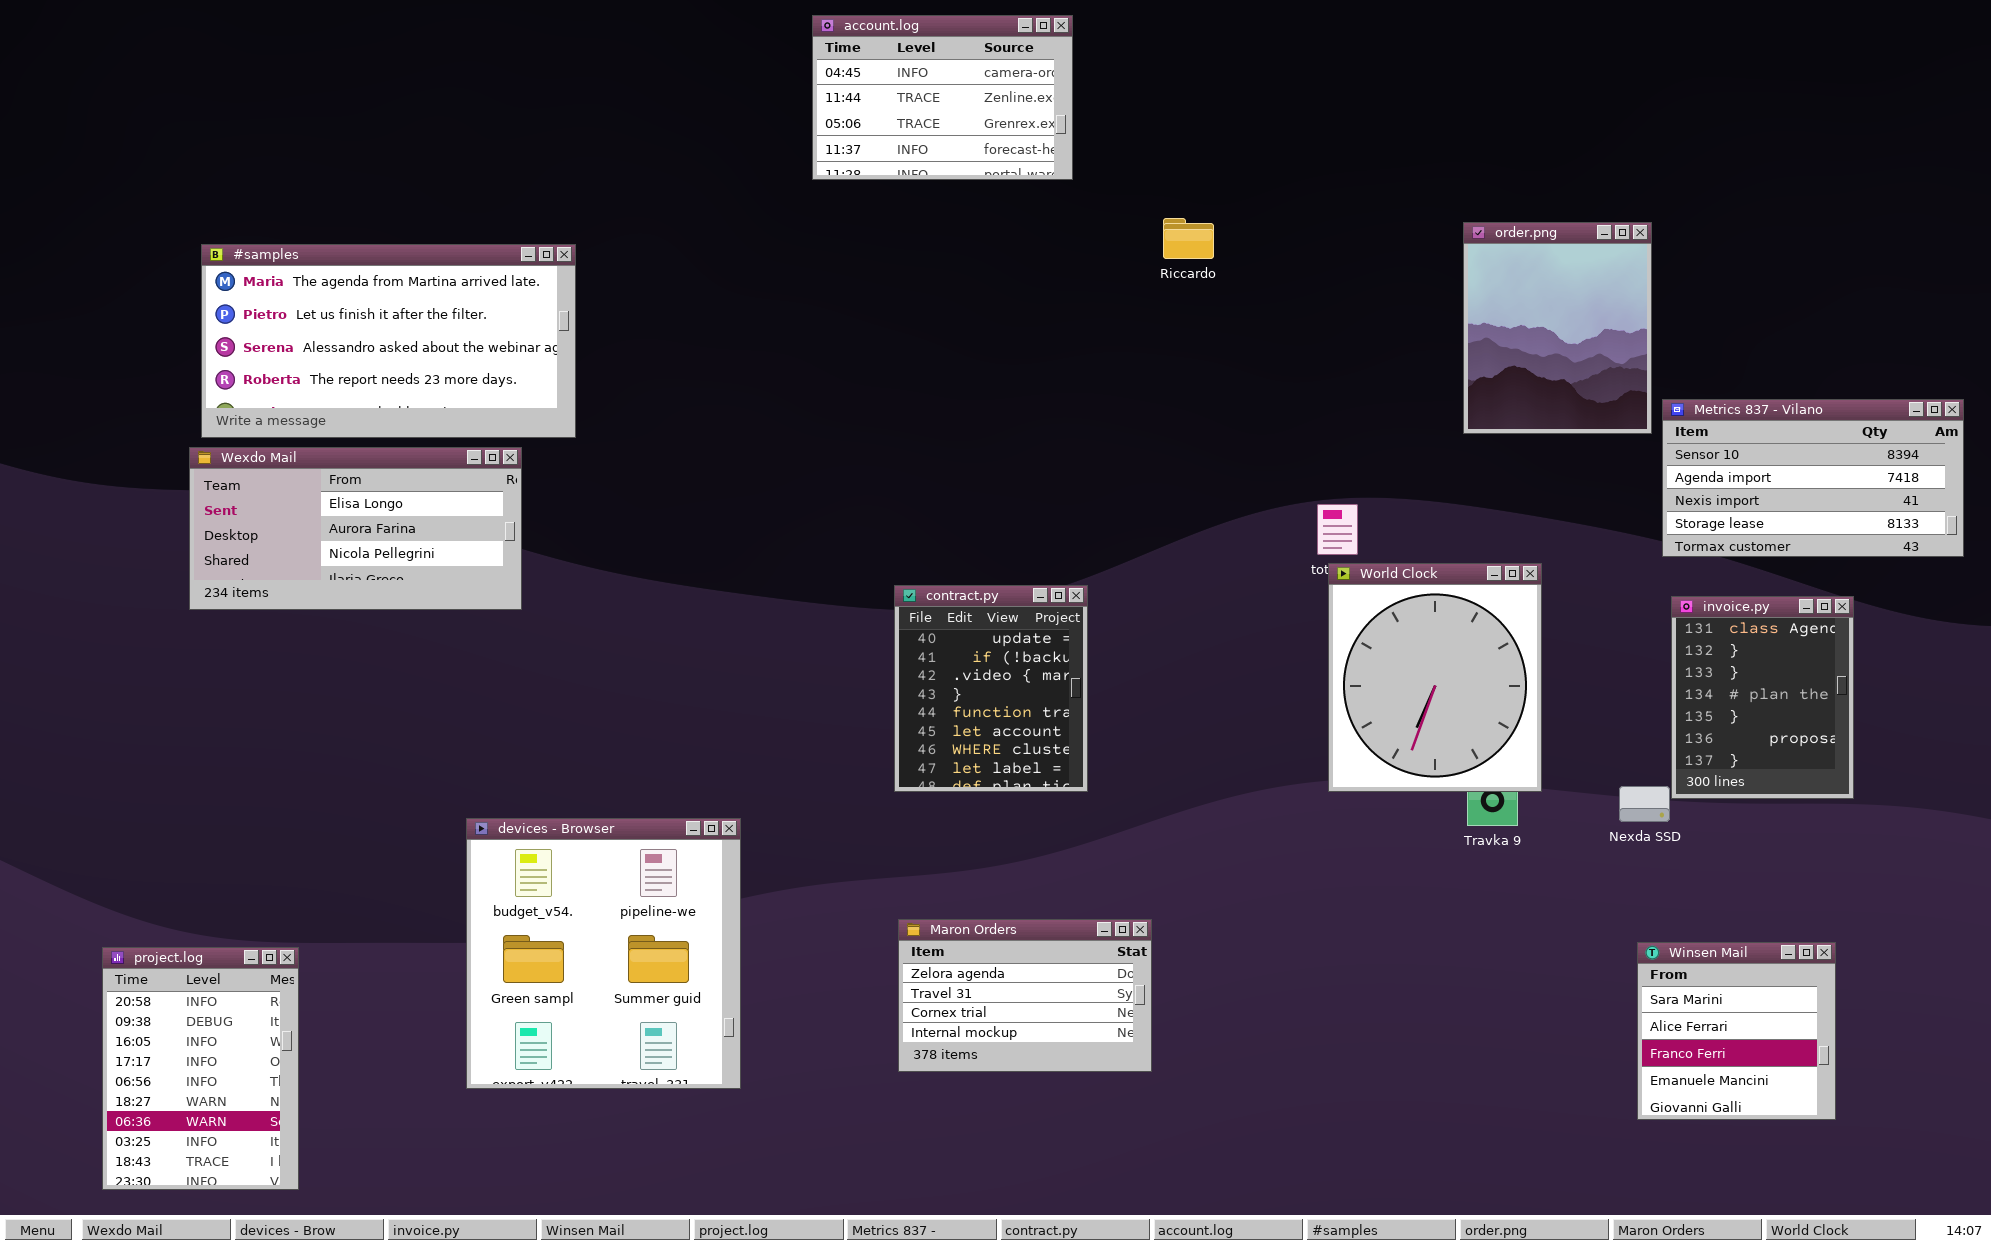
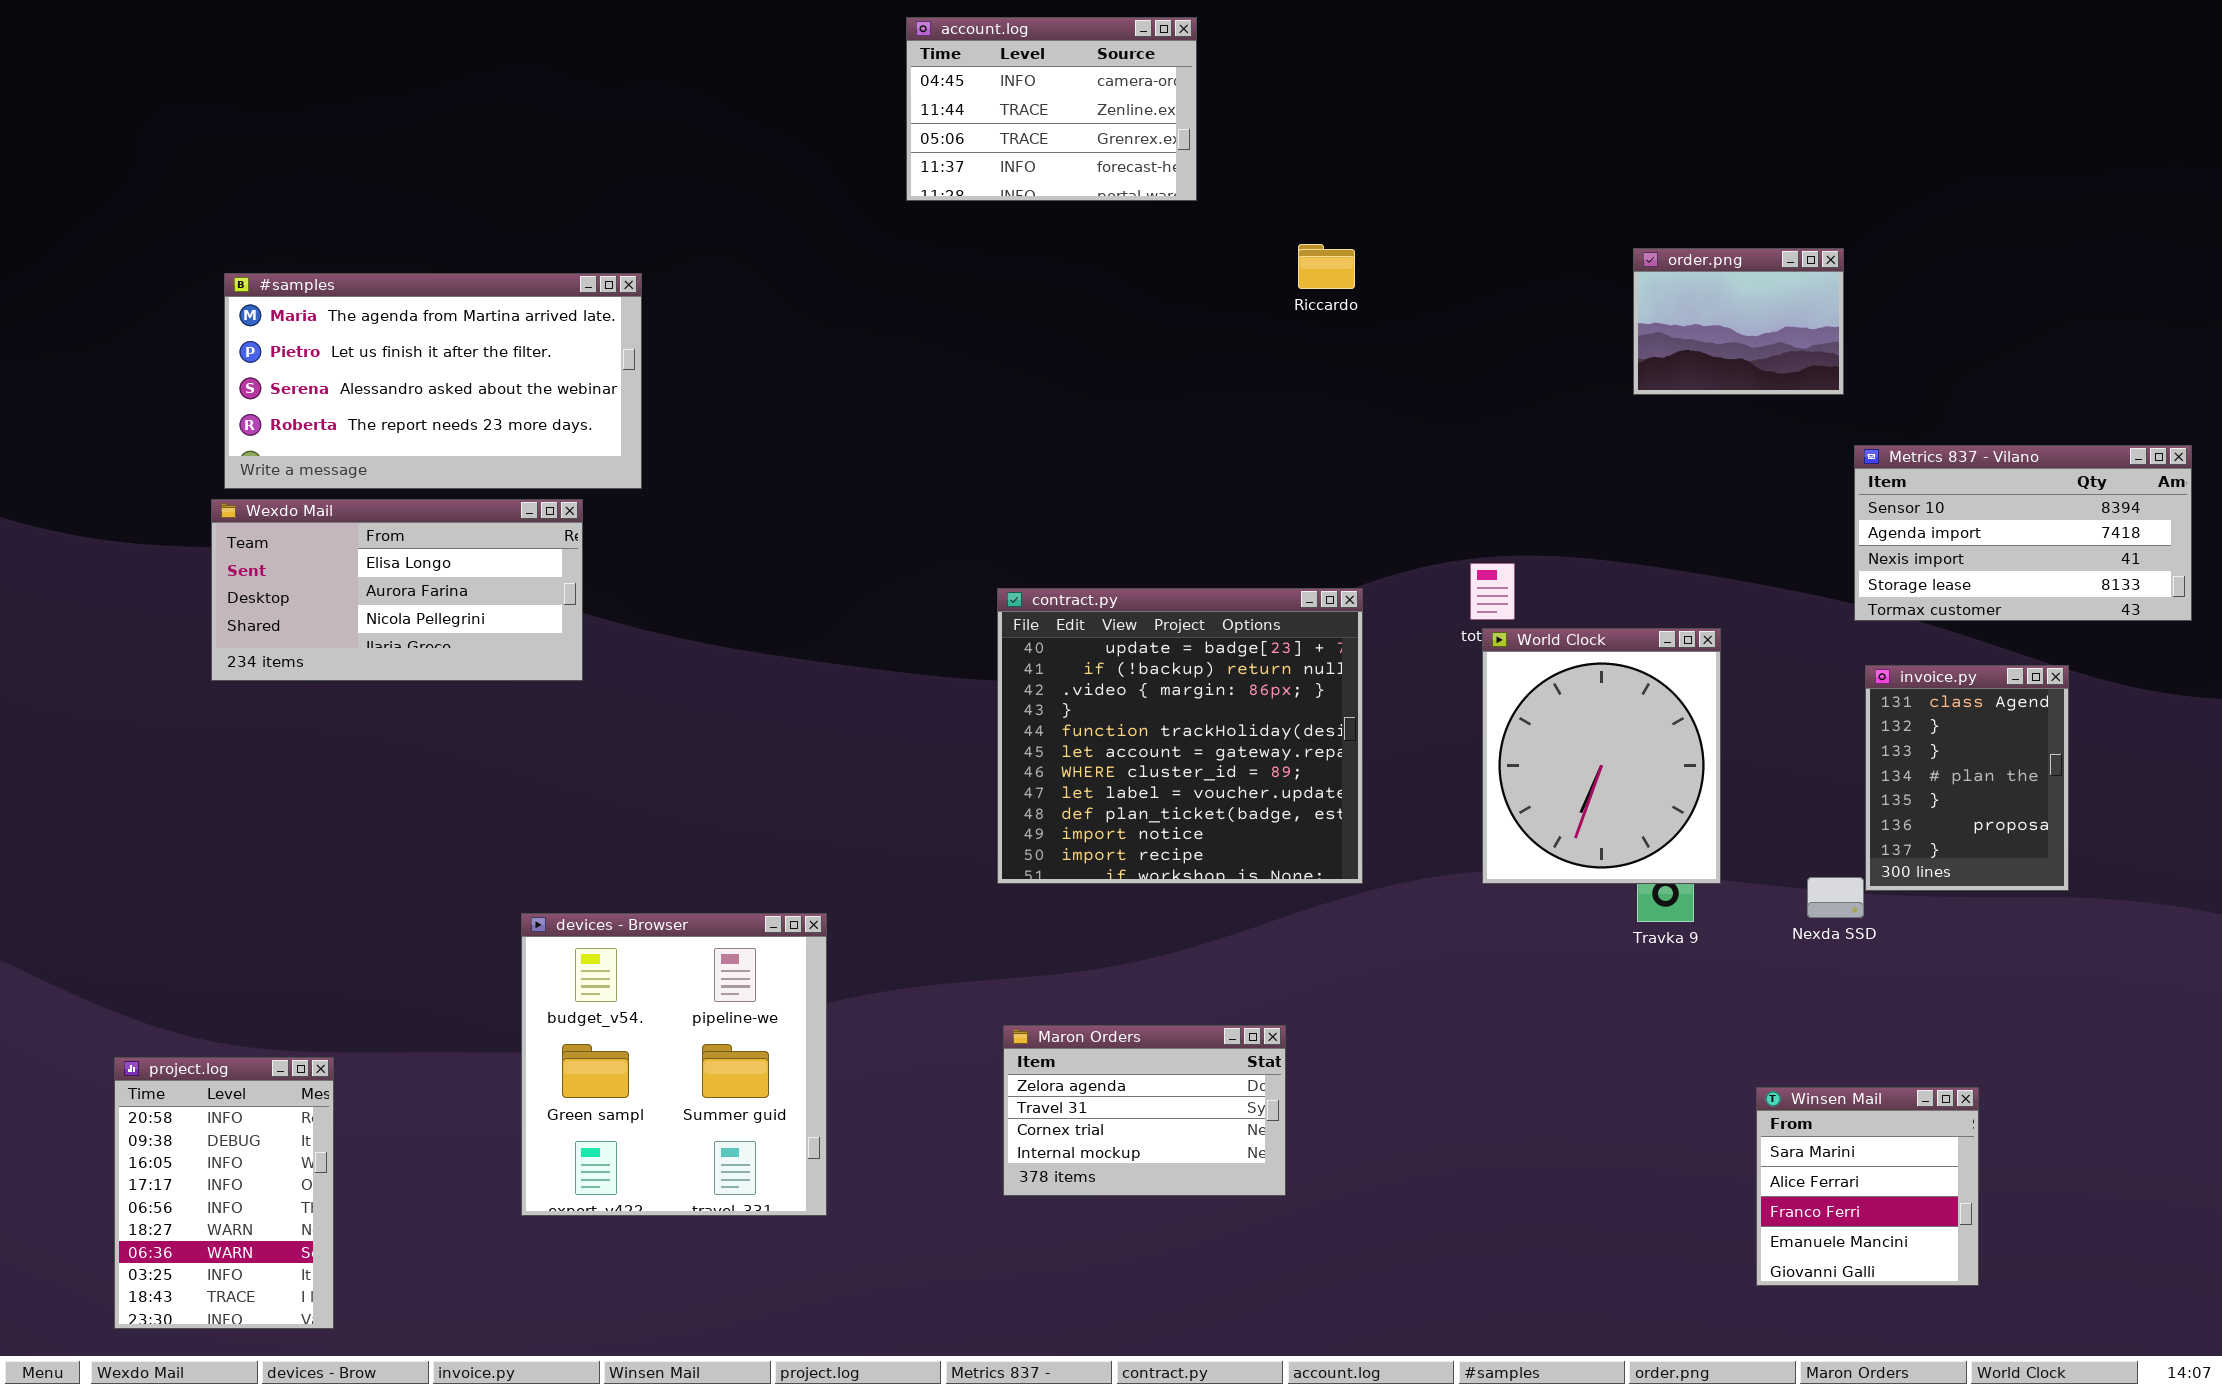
order.png: [1463,222,1652,434] -> [1633,248,1844,395], resized
contract.py: [894,585,1088,792] -> [997,588,1363,884], resized
Winsen Mail: [1637,942,1836,1120] -> [1756,1087,1979,1286], moved

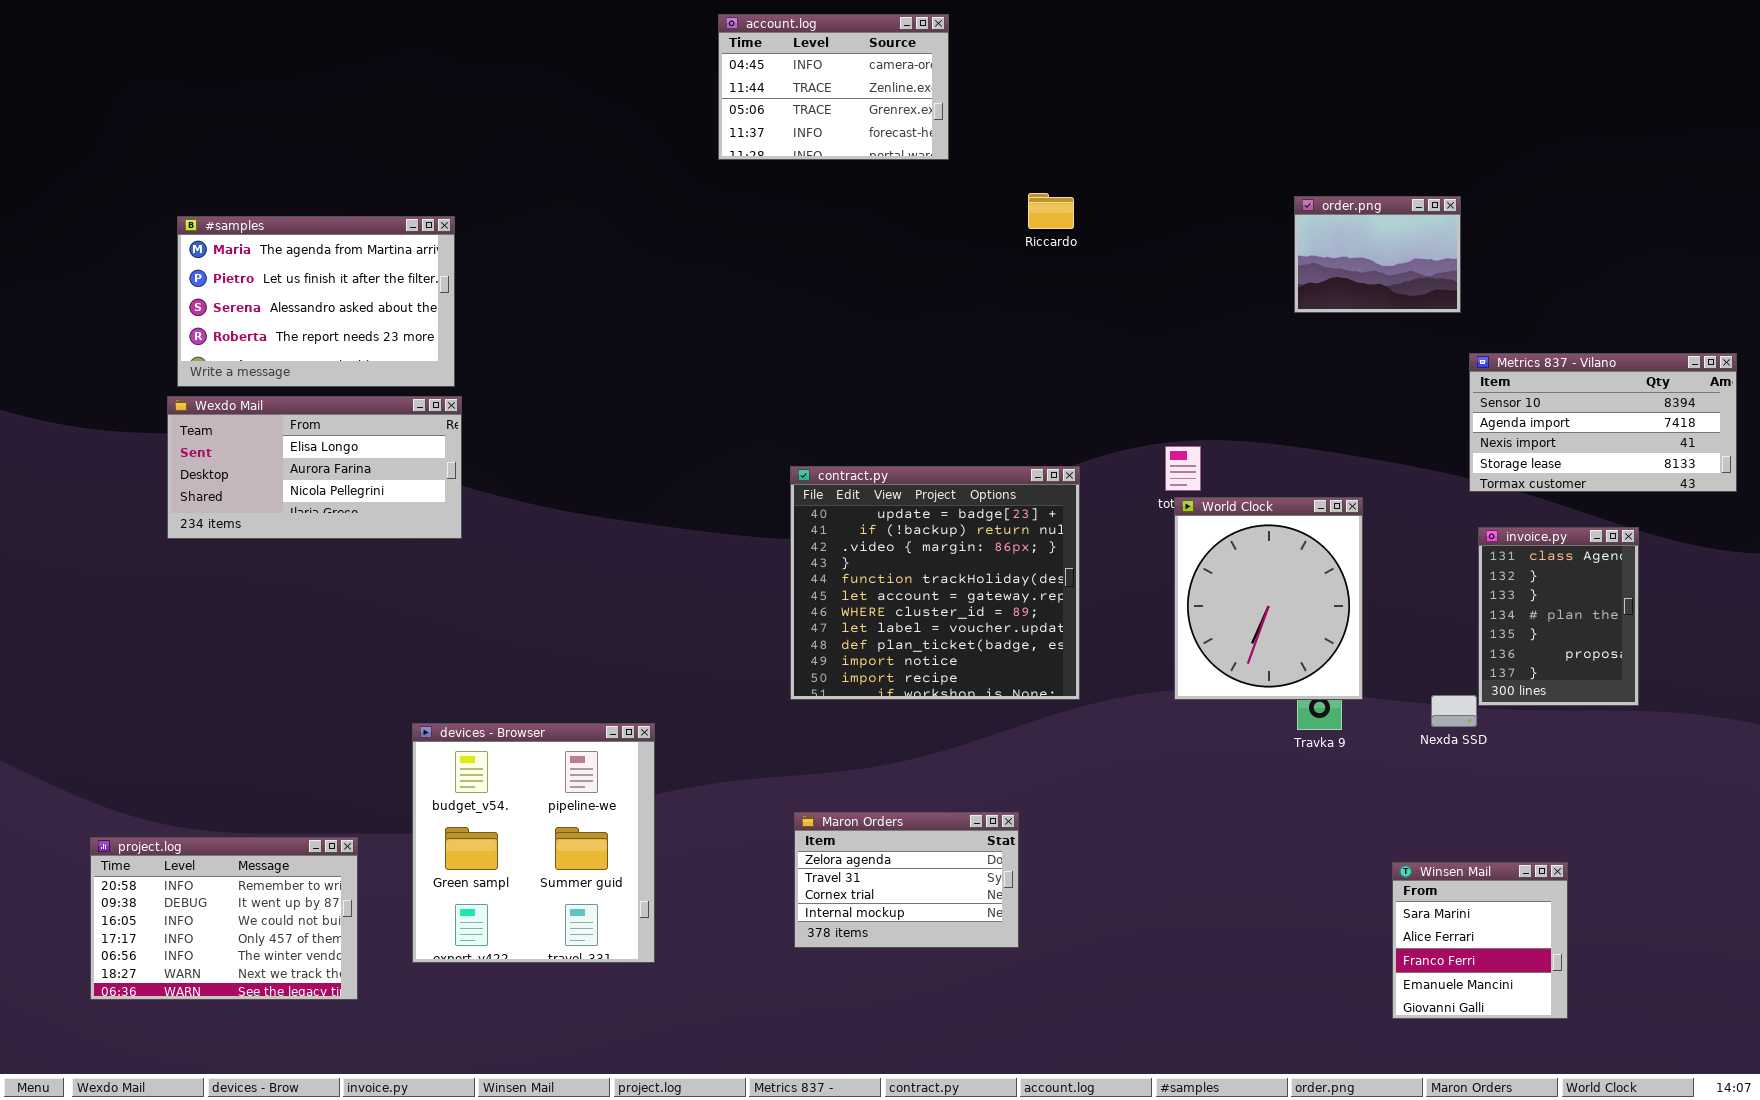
#samples: [224,273,642,489] -> [177,216,455,387], resized
project.log: [114,1057,334,1329] -> [90,837,358,1000], resized

